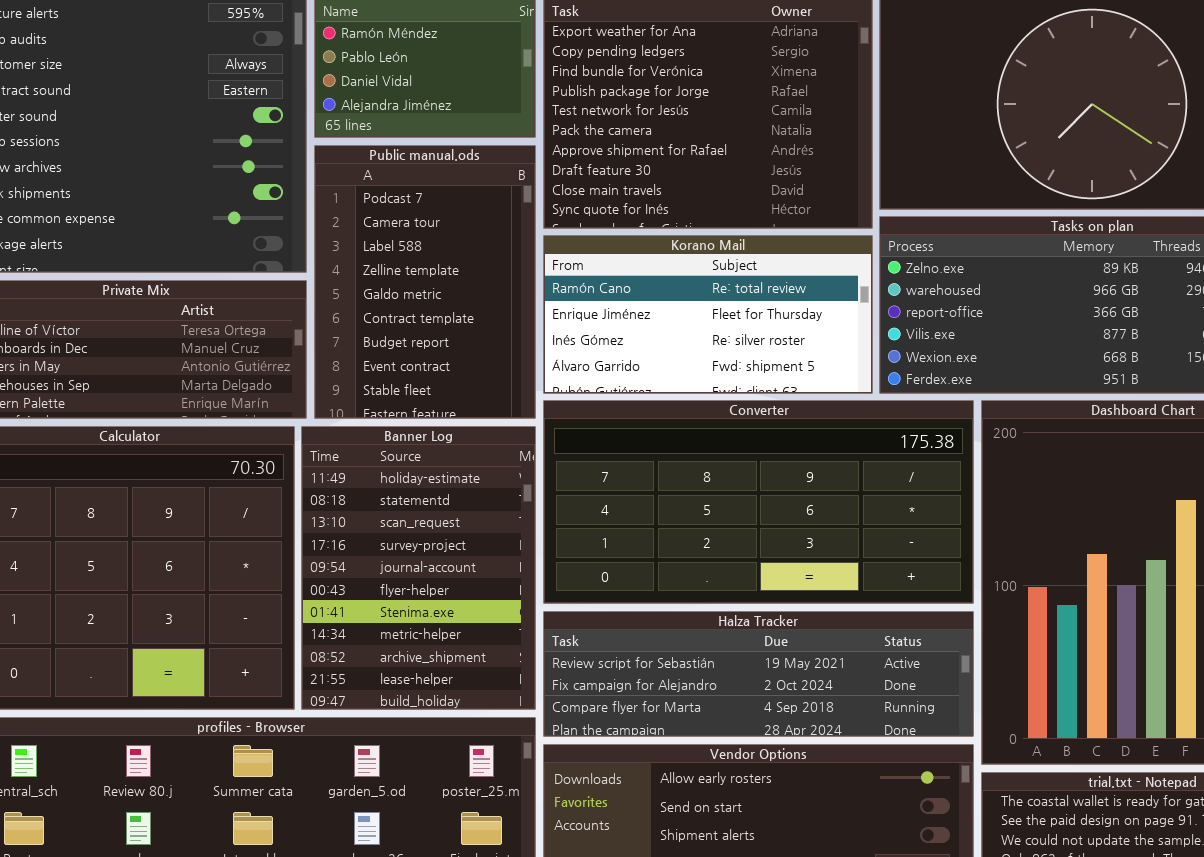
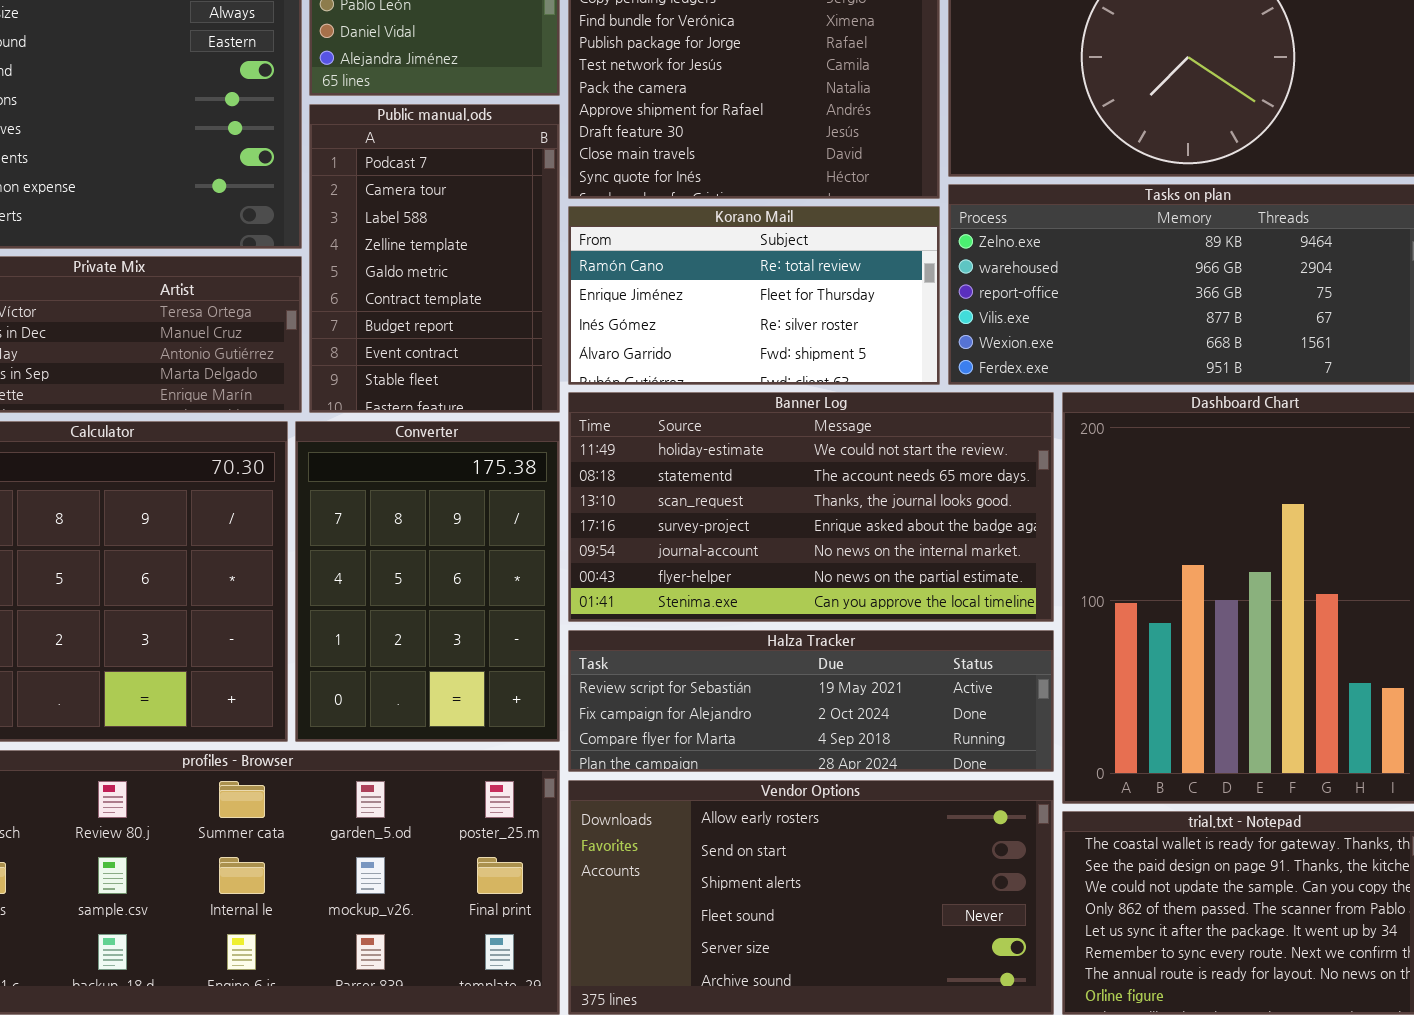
Converter: [543,400,974,604] -> [295,421,560,742], moved, resized
Banner Log: [301,426,536,710] -> [568,392,1054,622], moved, resized

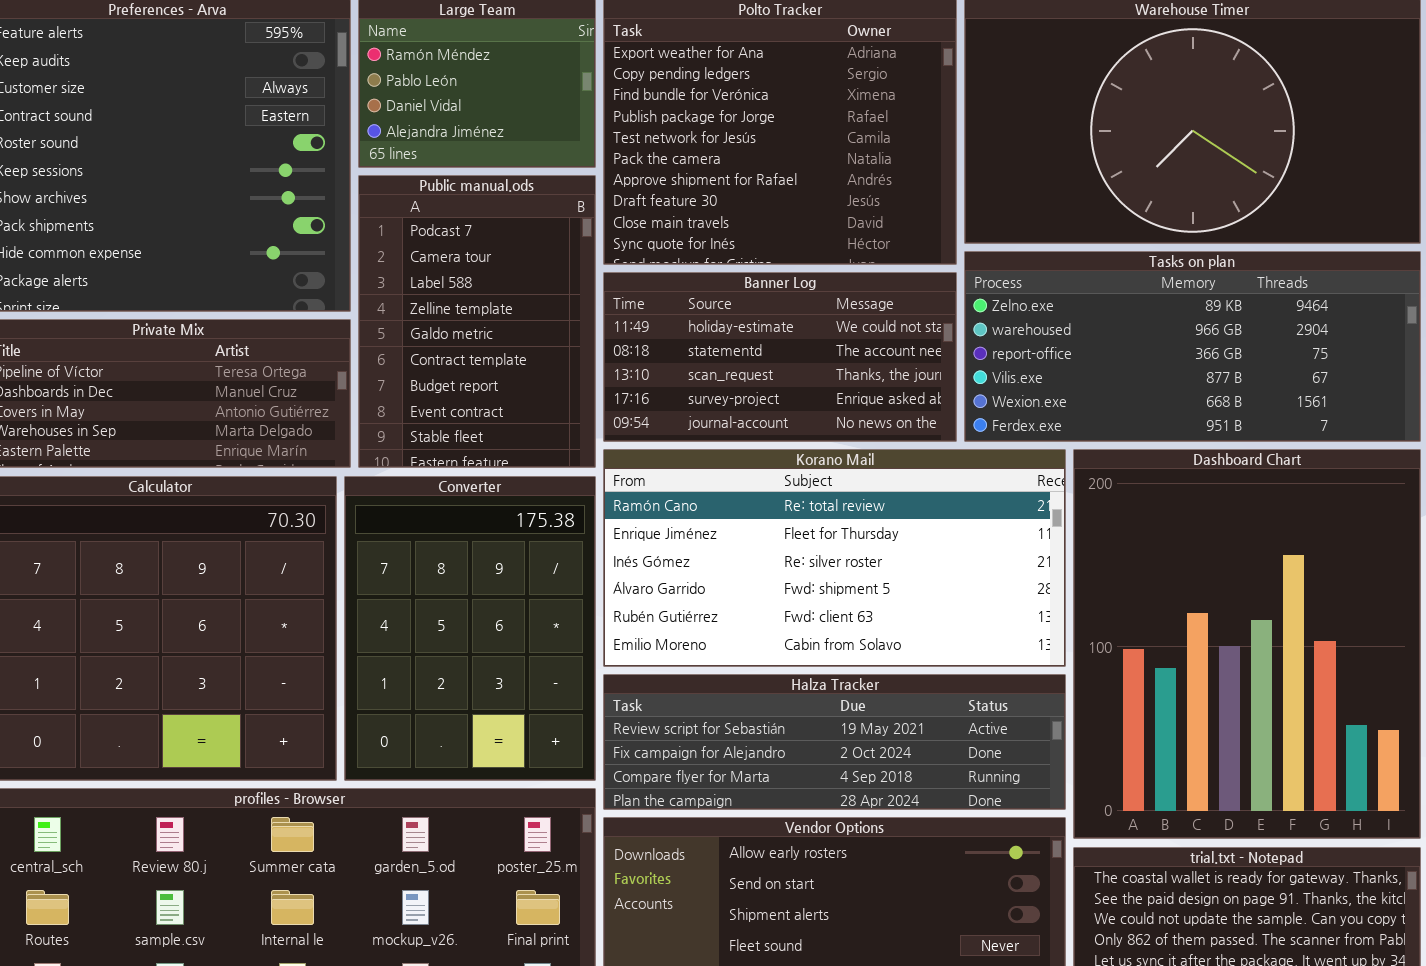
Korano Mail: [568,206,940,385] -> [603,449,1066,667], moved, resized
Banner Log: [568,392,1054,622] -> [603,272,957,442], moved, resized

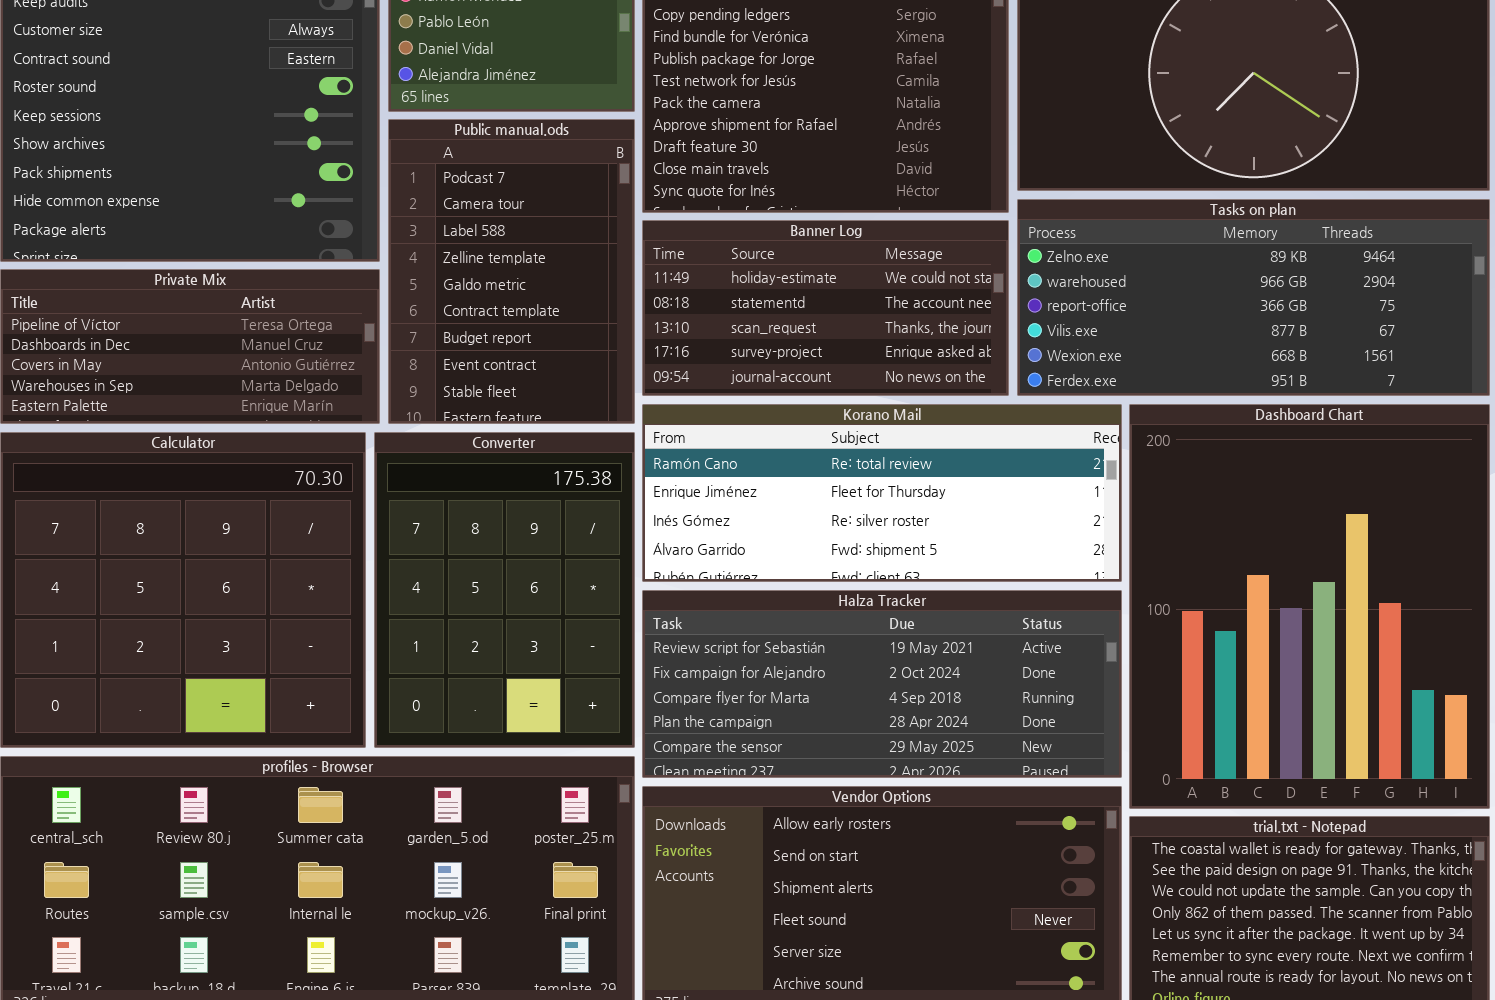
Korano Mail: [603,449,1066,667] -> [642,404,1122,582], resized
Halza Tracker: [603,674,1066,810] -> [642,590,1122,778], resized

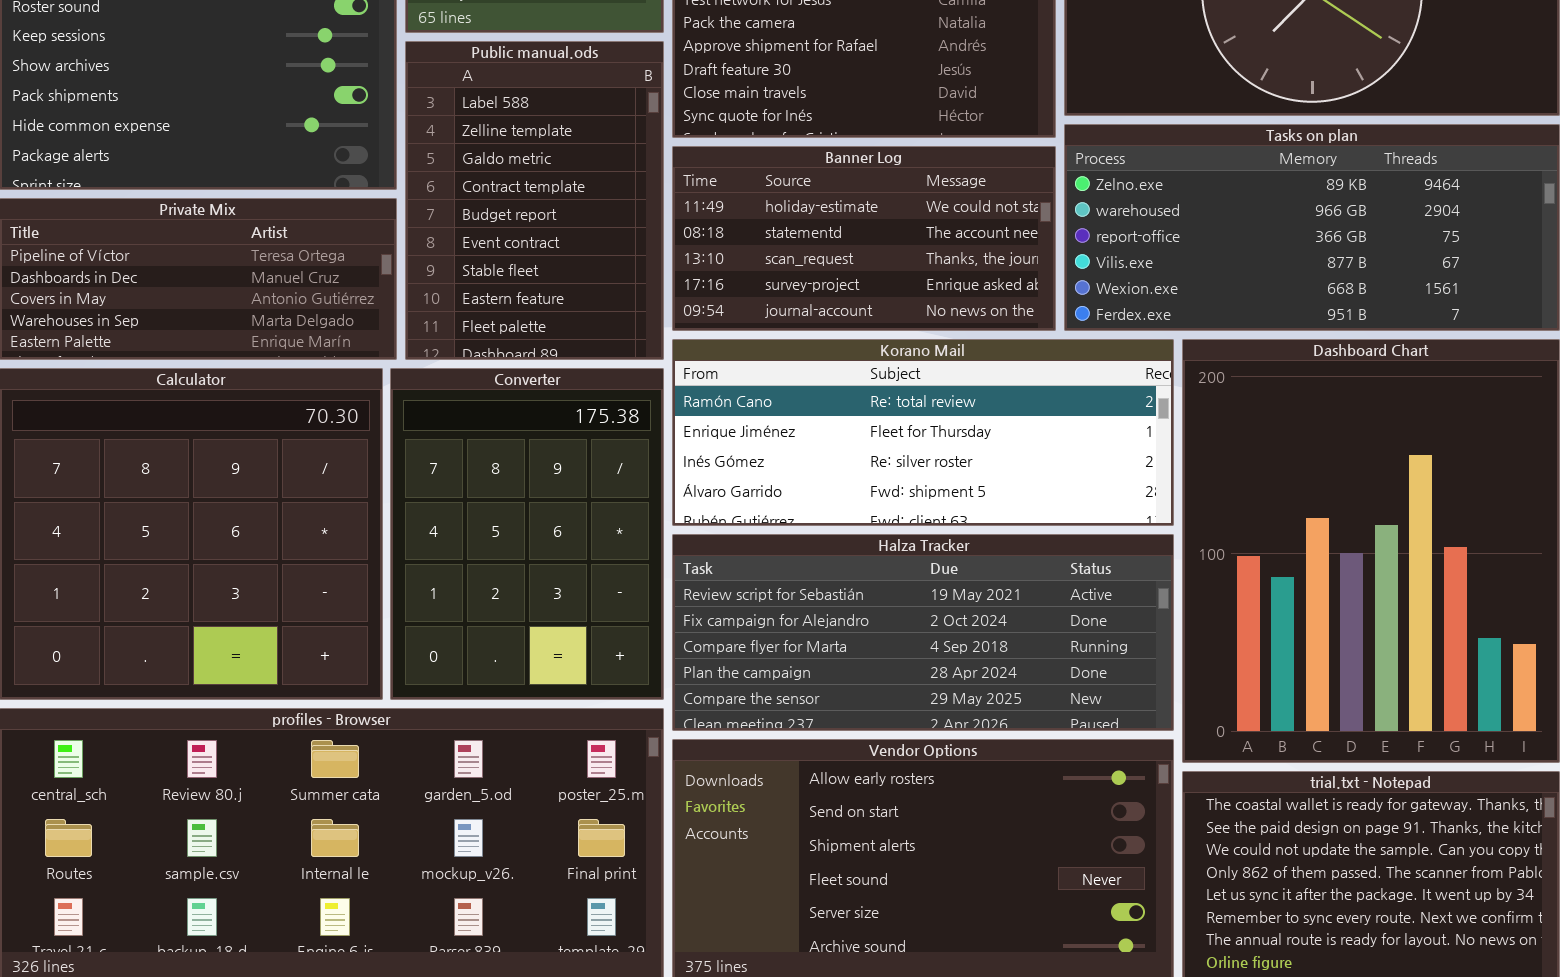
Public manual.ods: [388,119,635,424] -> [405,41,664,360], scrolled down 2 rows

